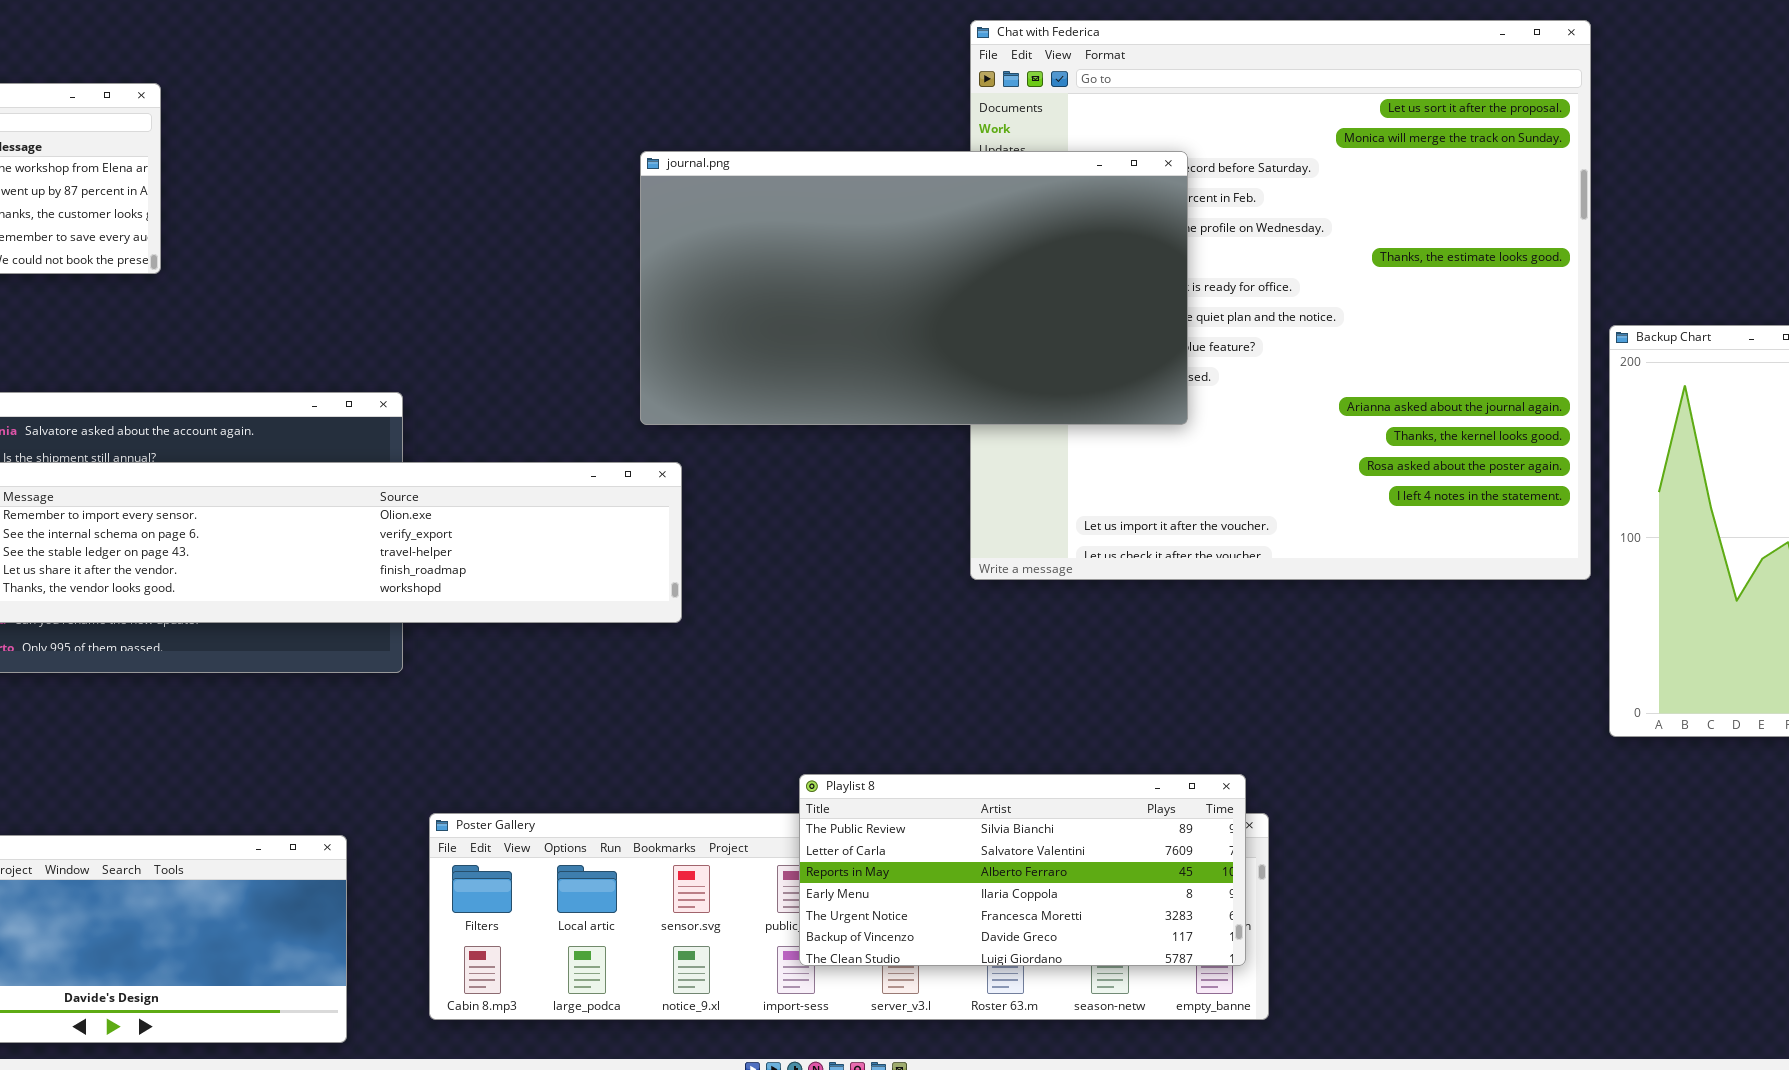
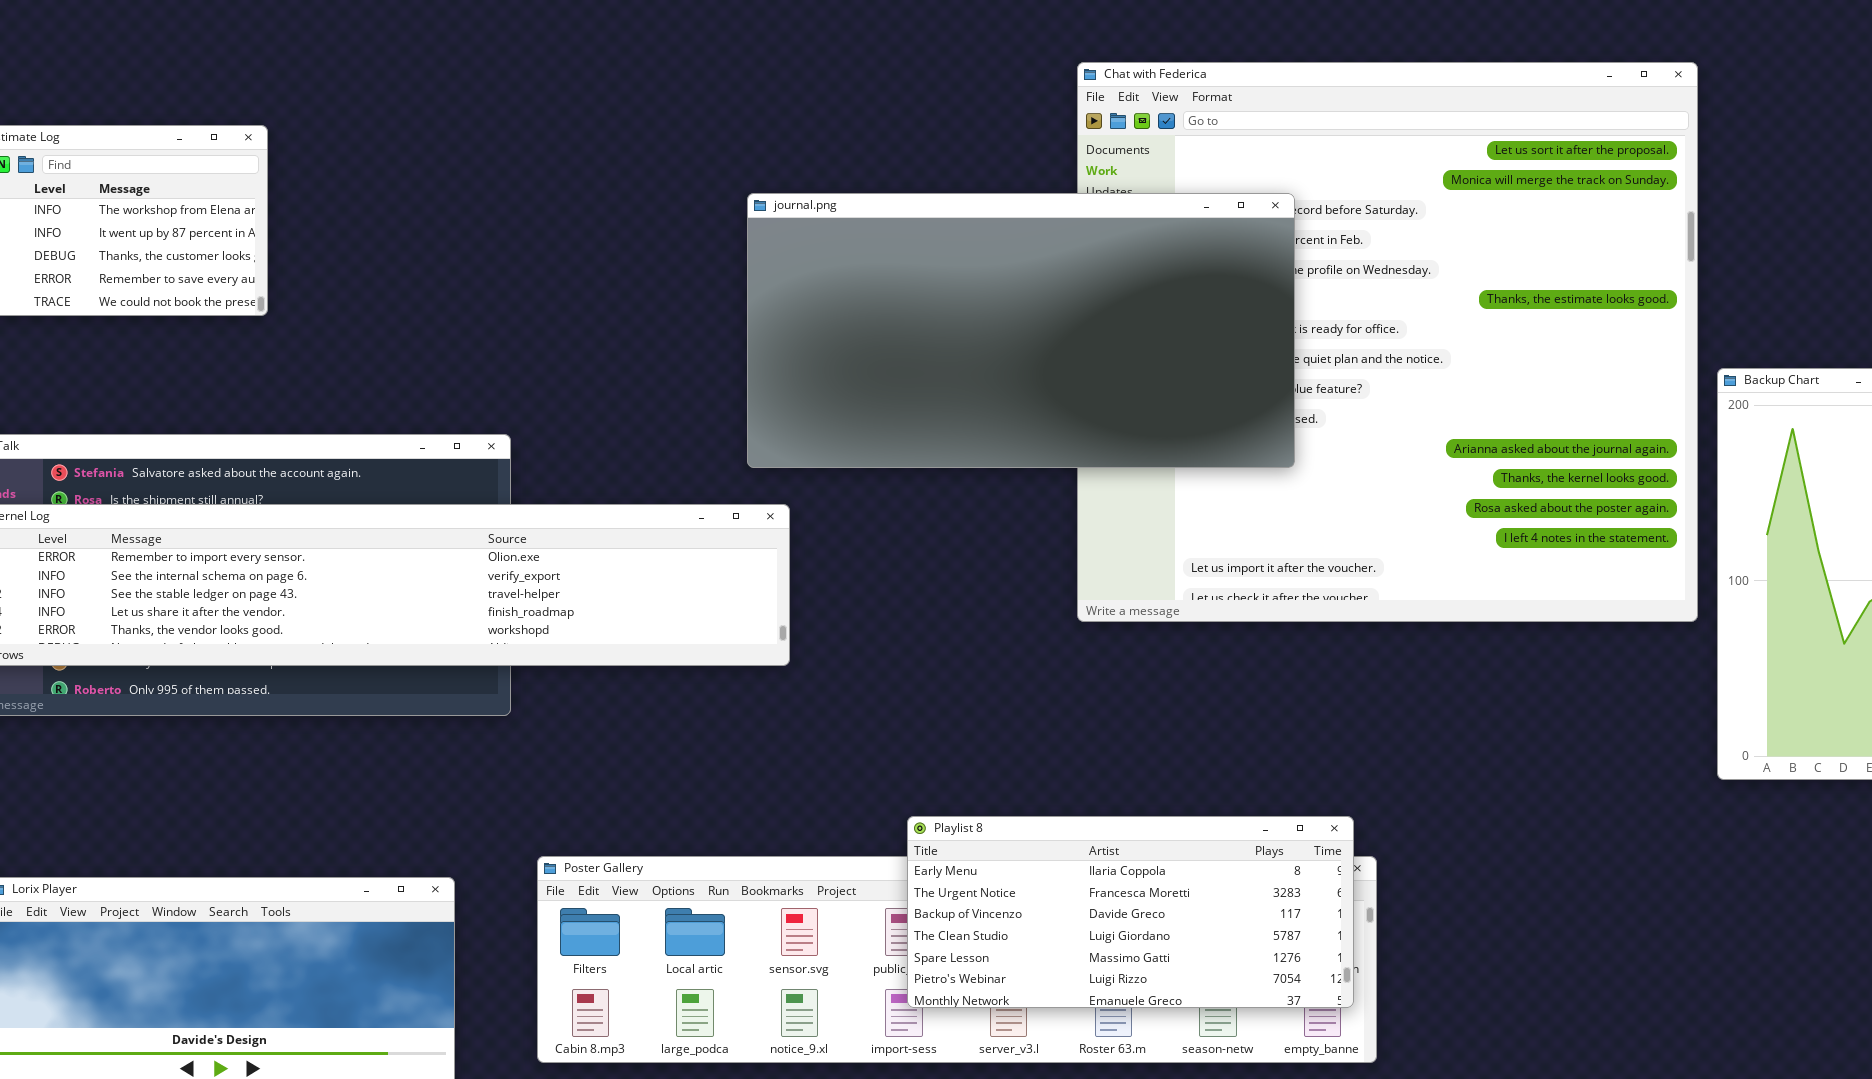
Playlist 8: [799,774,1246,966] -> [907,816,1354,1008], scrolled down 3 rows

